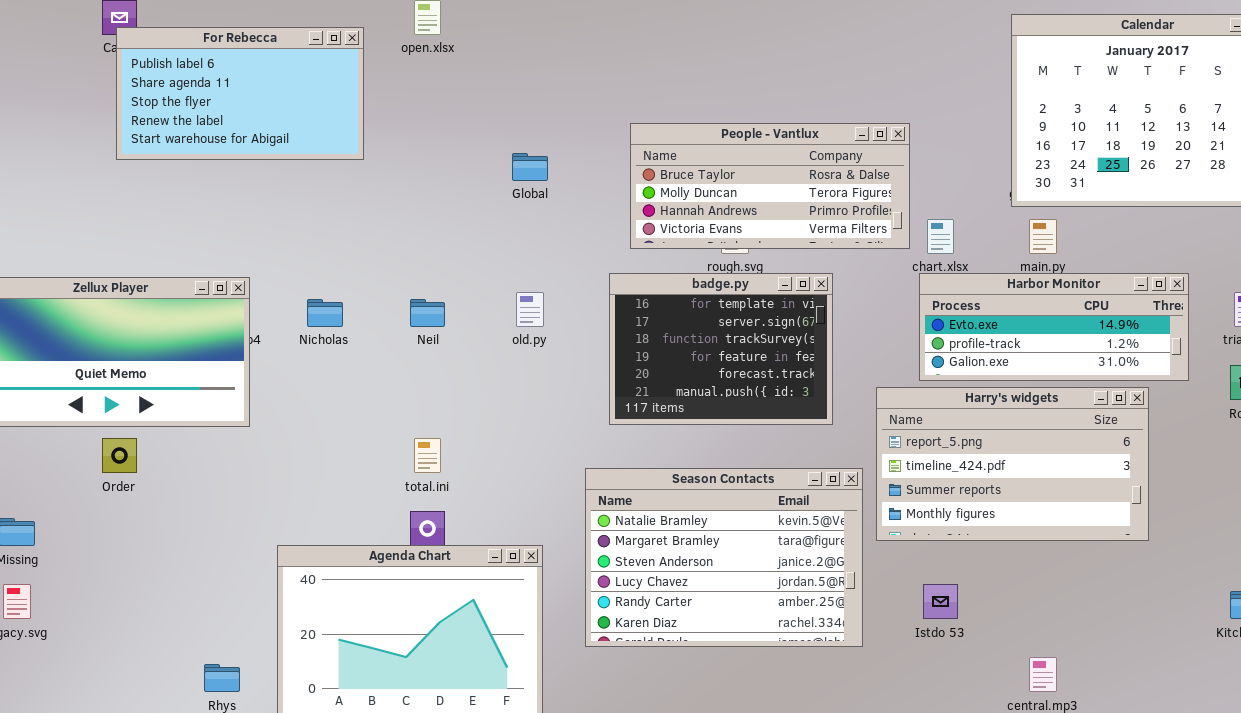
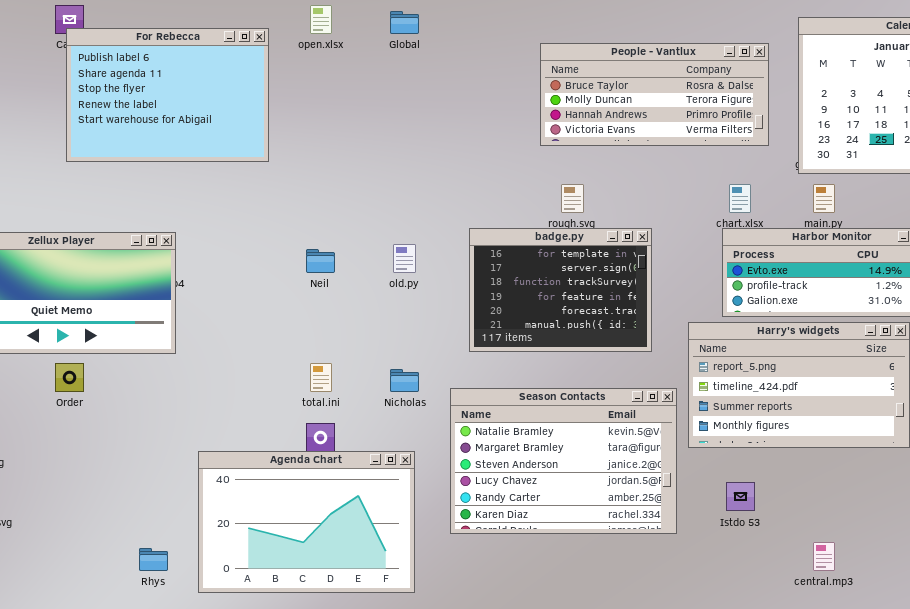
For Rebecca: [116,27,364,160] -> [66,28,269,162], resized
People - Vantlux: [630,123,910,249] -> [540,43,769,146], moved
Global: [512,153,548,181] -> [390,11,419,34], moved
Nicholas: [307,299,343,327] -> [390,369,419,392], moved

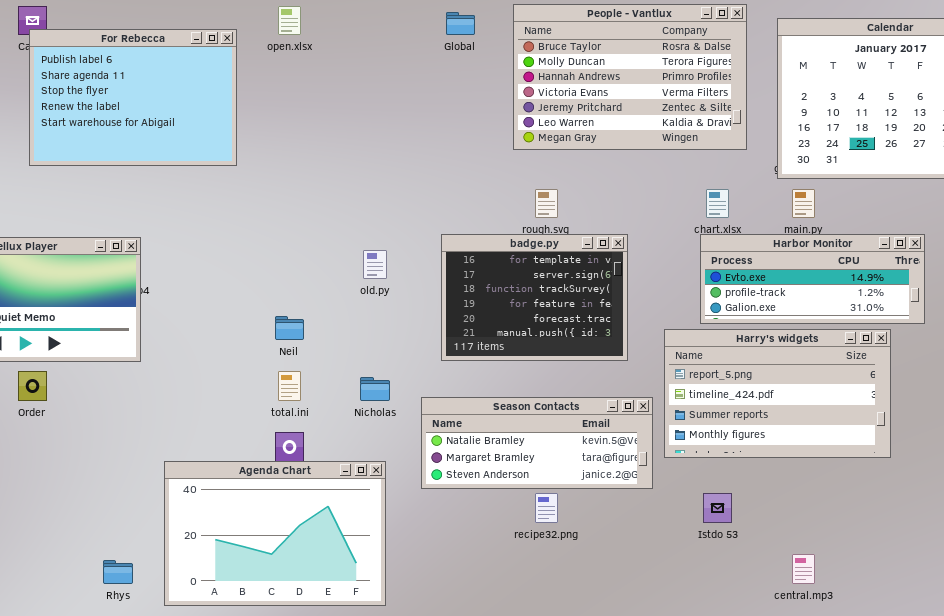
Global: [390,11,419,34] -> [446,12,475,35], moved
People - Vantlux: [540,43,769,146] -> [513,4,747,150], resized
Neil: [306,249,335,273] -> [275,316,304,340], moved
Season Contacts: [450,388,677,534] -> [421,397,653,489], resized

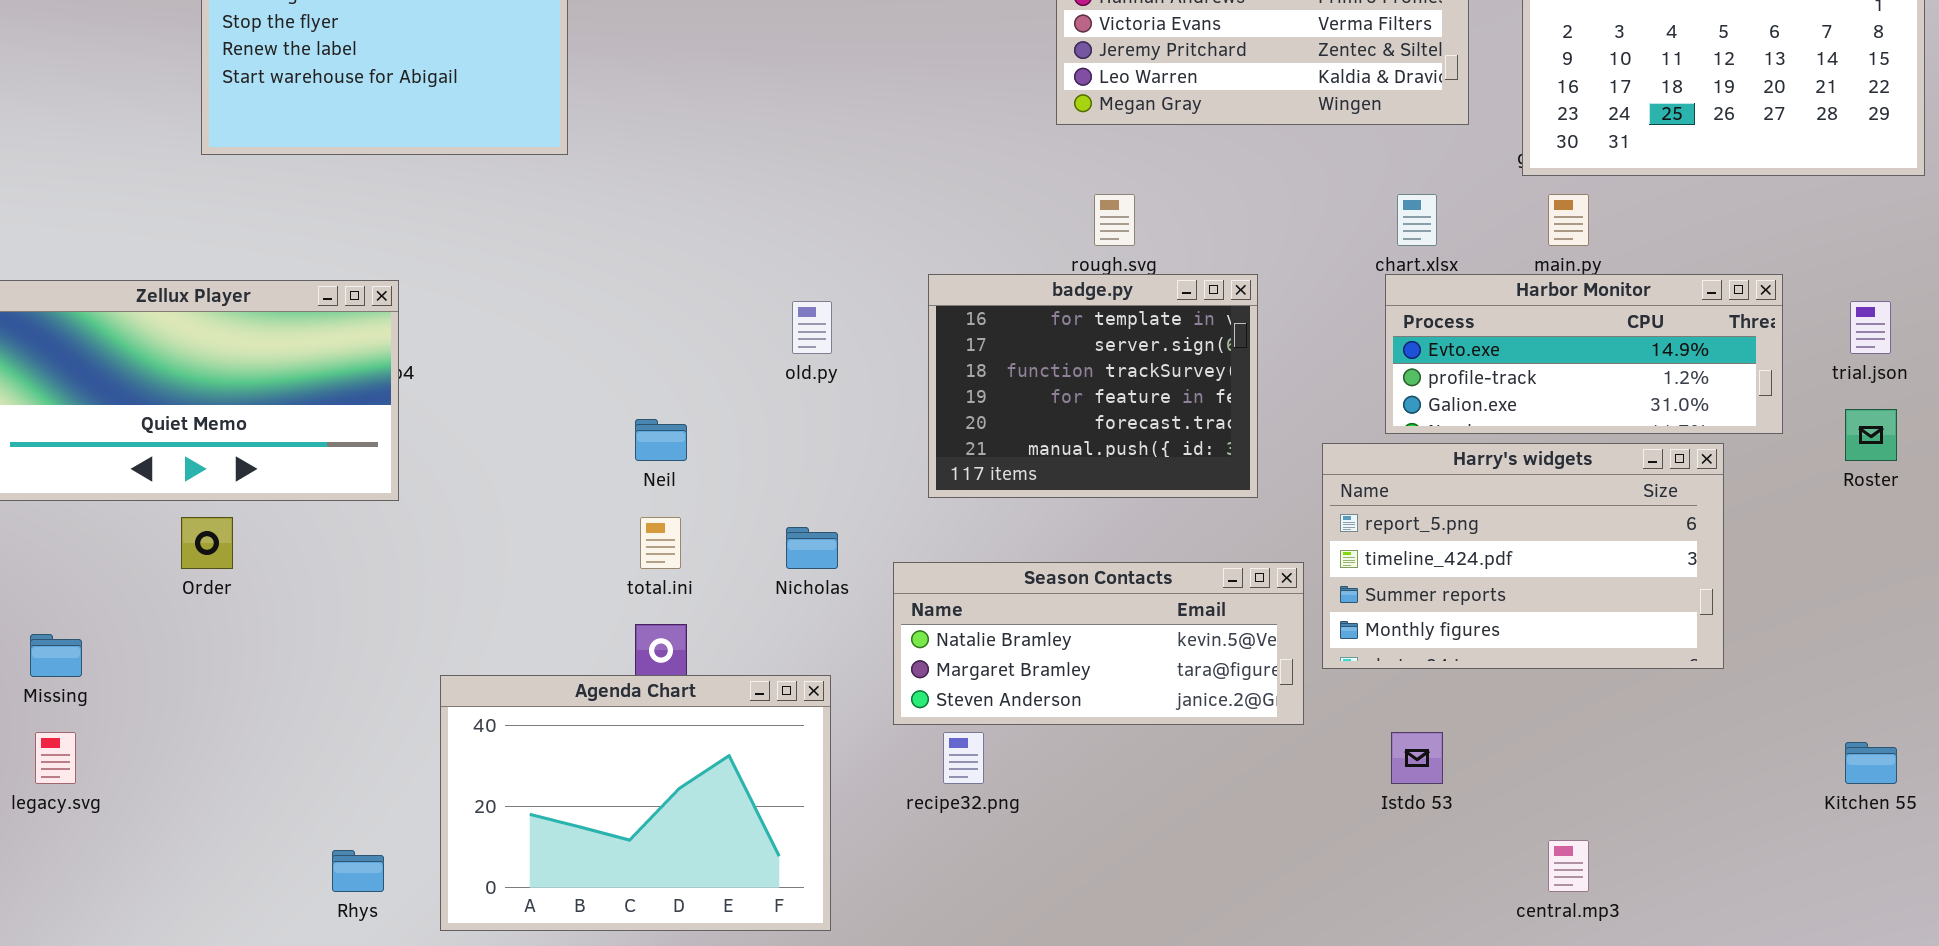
recipe32.png: [535,493,558,523] -> [943,732,984,784], moved

